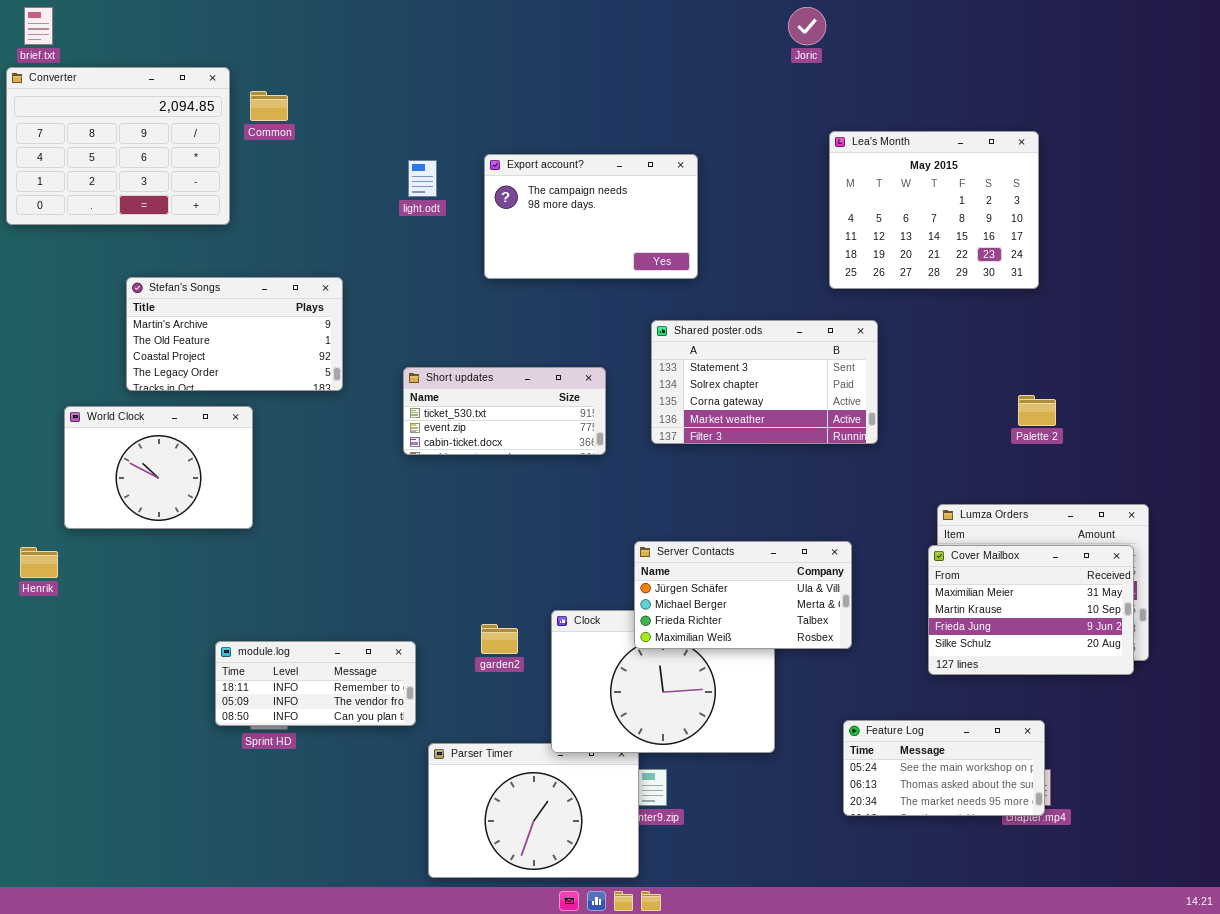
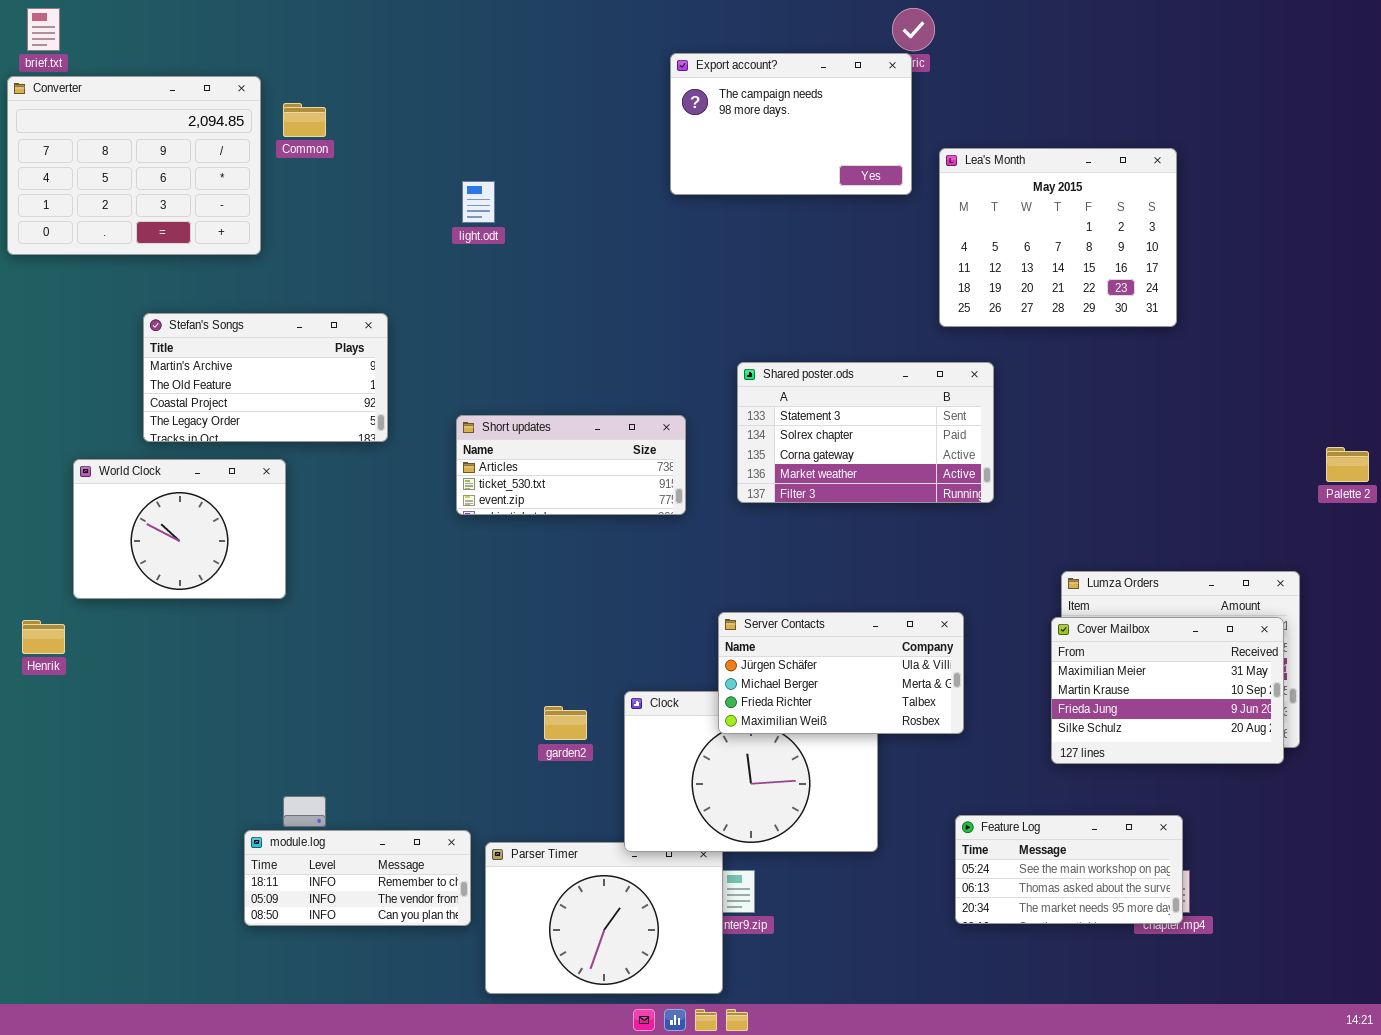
Export account?: [484,154,698,279] -> [670,53,912,195], moved
Short updates: [403,367,606,455] -> [456,415,686,515], scrolled up 1 row
Palette 2: [1018,395,1056,426] -> [1326,447,1369,482], moved
module.log: [215,641,416,726] -> [244,830,471,926], moved

